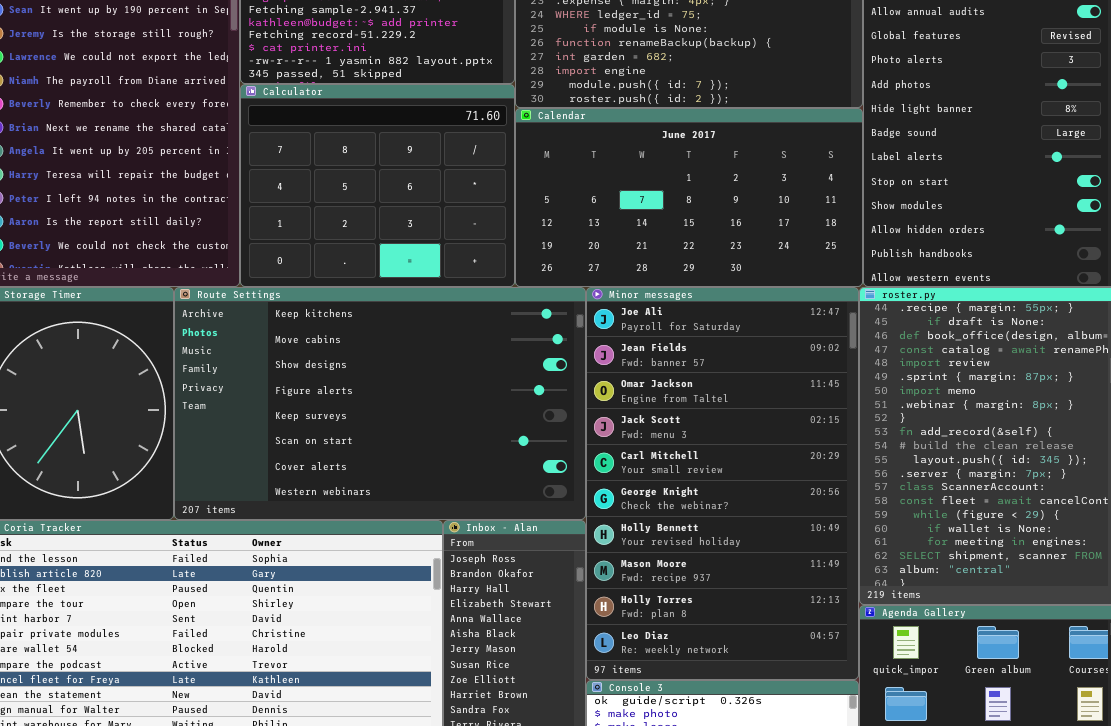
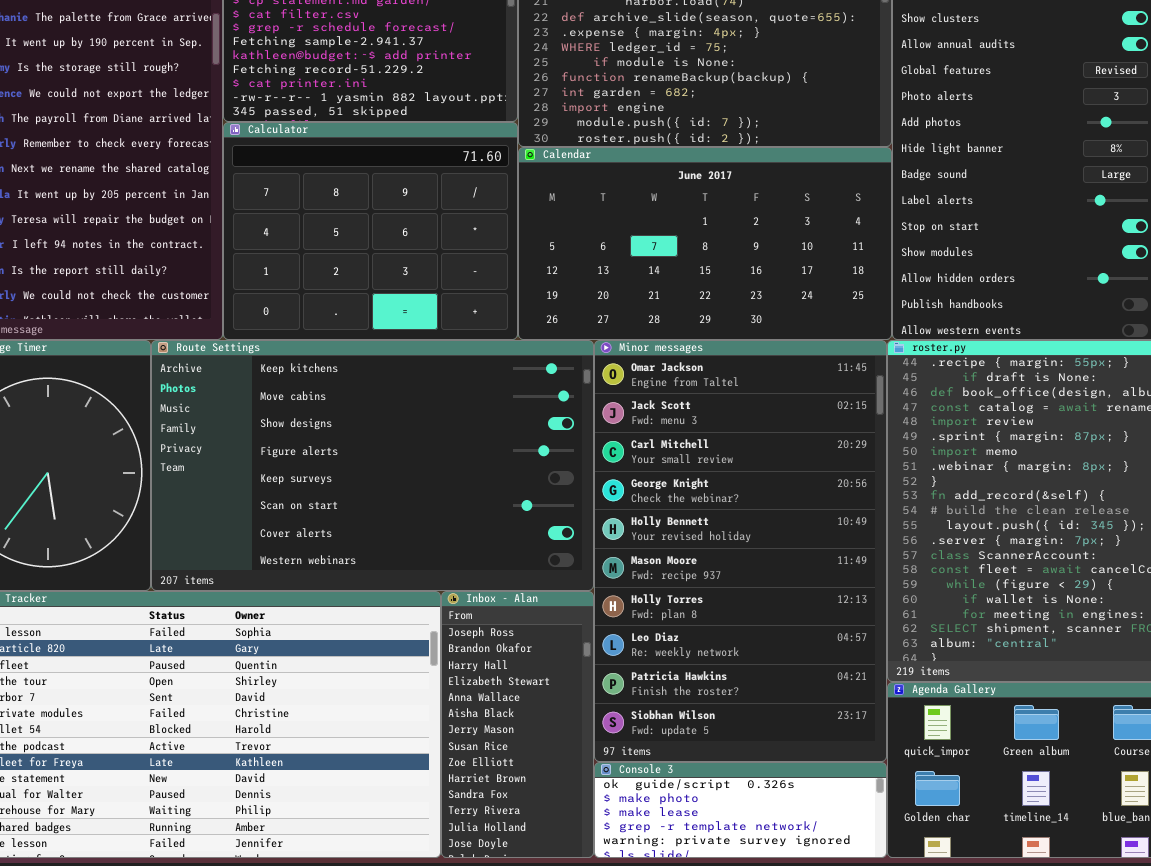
Minor messages: [586,287,859,680] -> [594,340,887,762], scrolled down 2 rows

